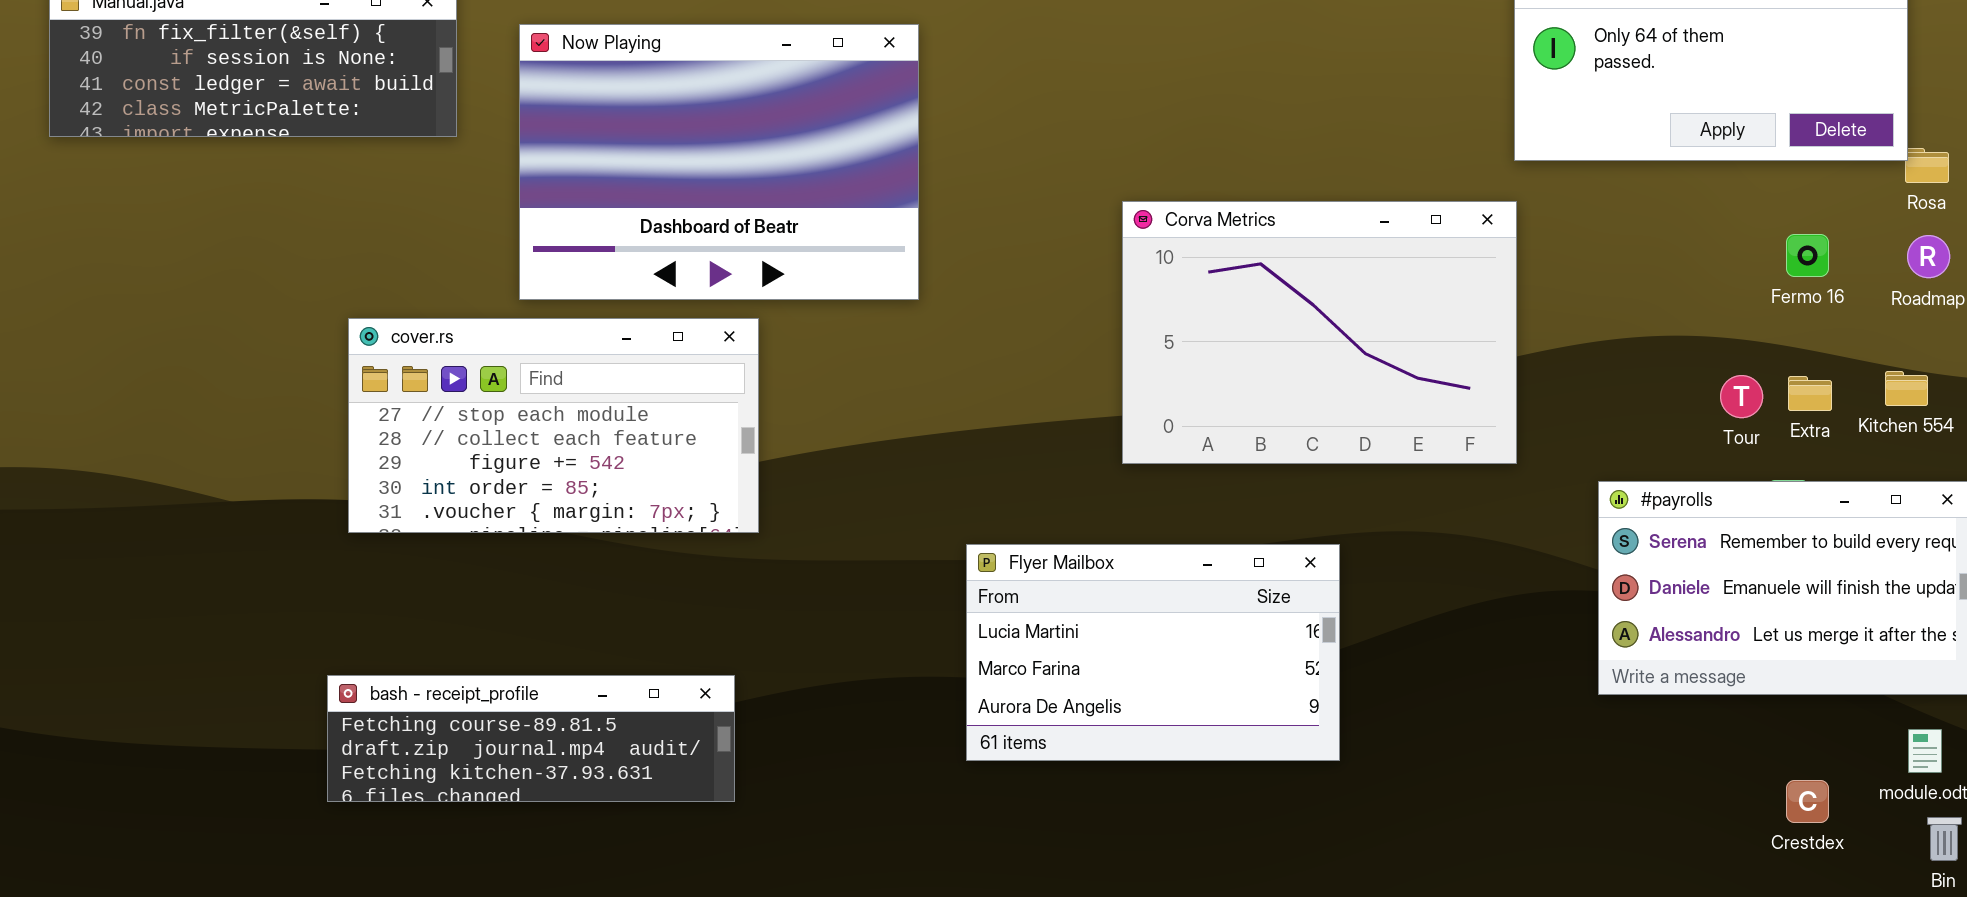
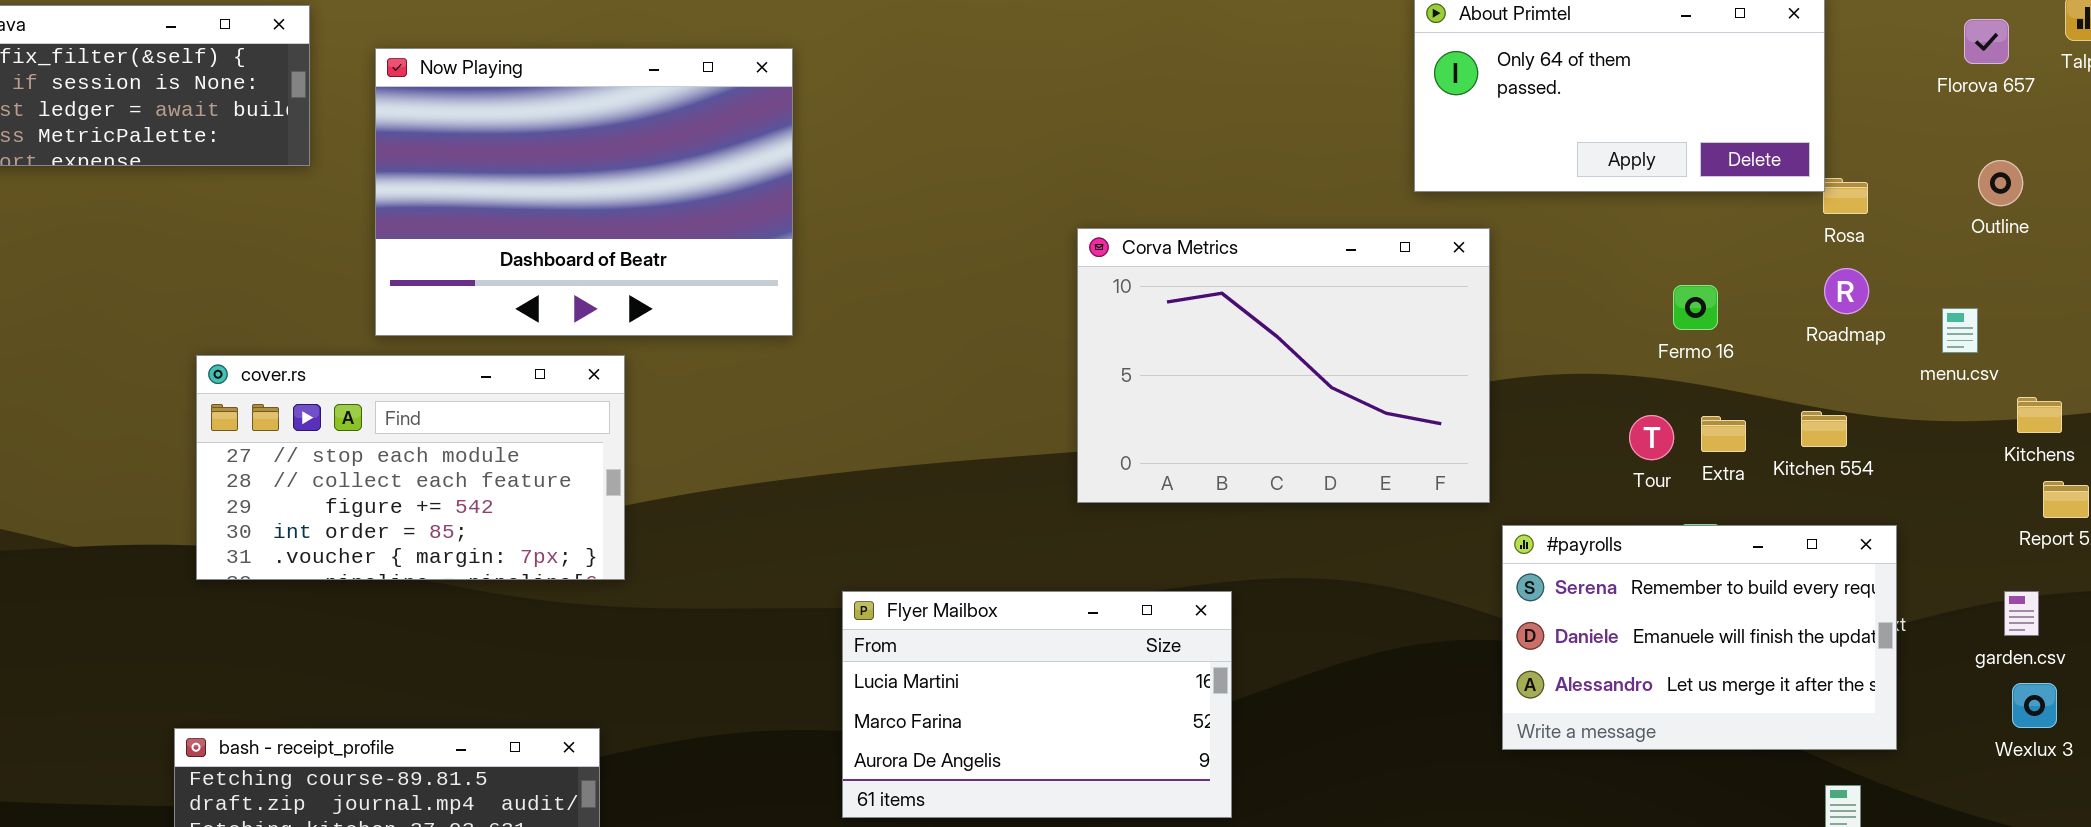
Corva Metrics: [1122,201,1517,464] -> [1077,228,1490,503], moved
Fermo 16: [1786,234,1829,277] -> [1673,285,1718,330], moved

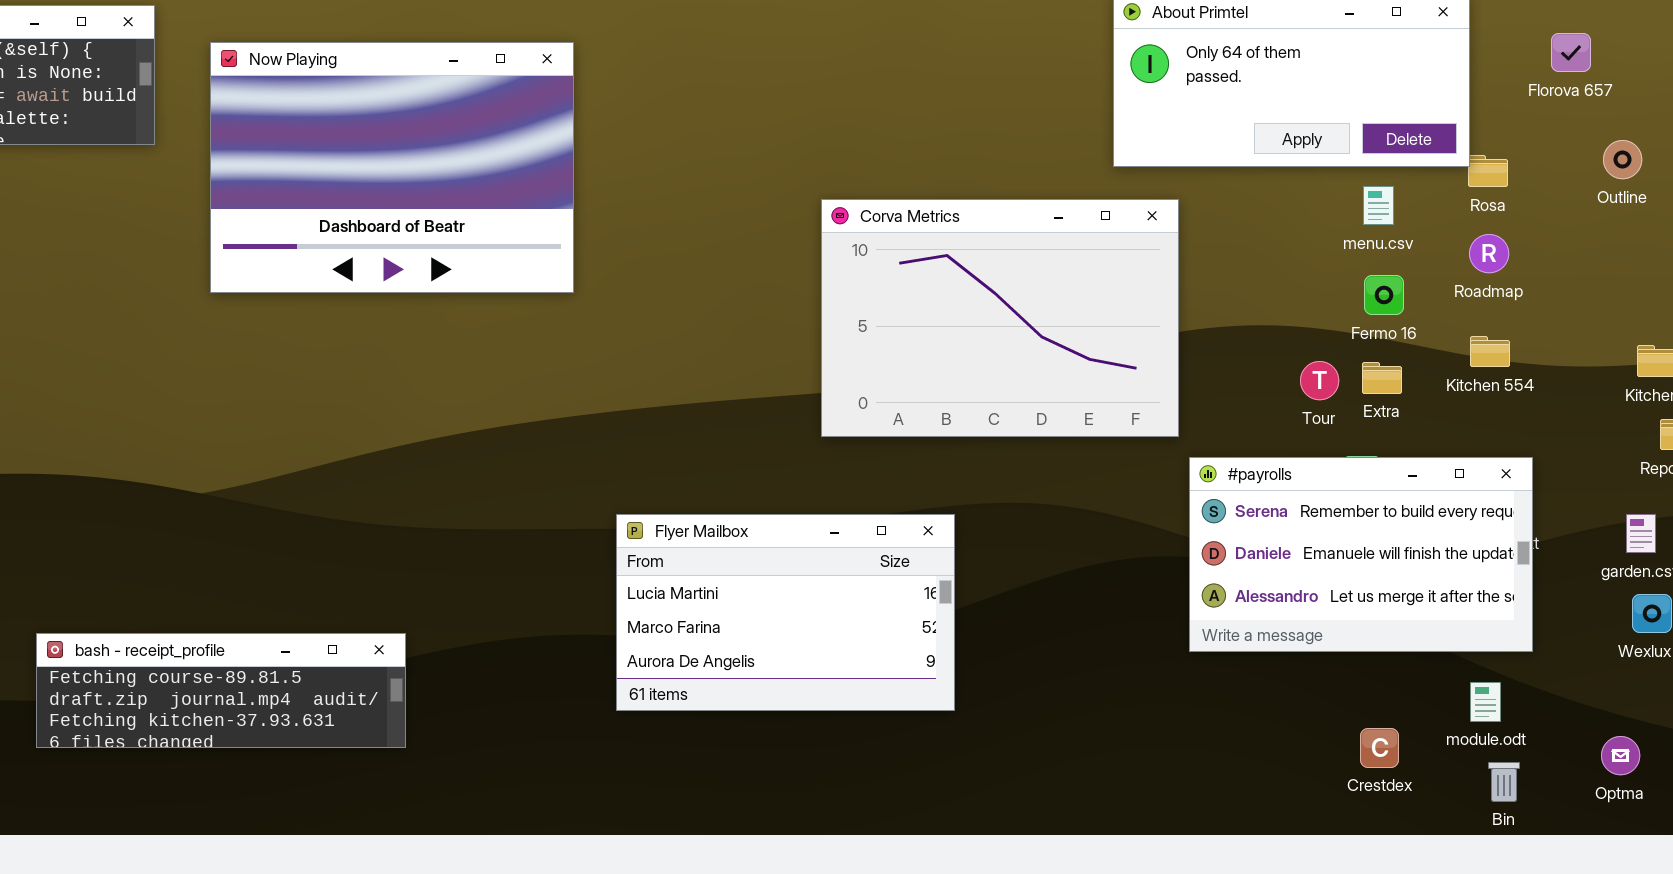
Florova 657: [1964,19,2009,64] -> [1551,33,1591,72], moved
Fermo 16: [1673,285,1718,330] -> [1364,275,1404,315], moved
menu.csv: [1942,308,1978,353] -> [1363,186,1394,225], moved
cover.rs: [196,355,625,580] -> none, closed
Kitchen 554: [1801,411,1847,447] -> [1470,336,1510,367], moved

